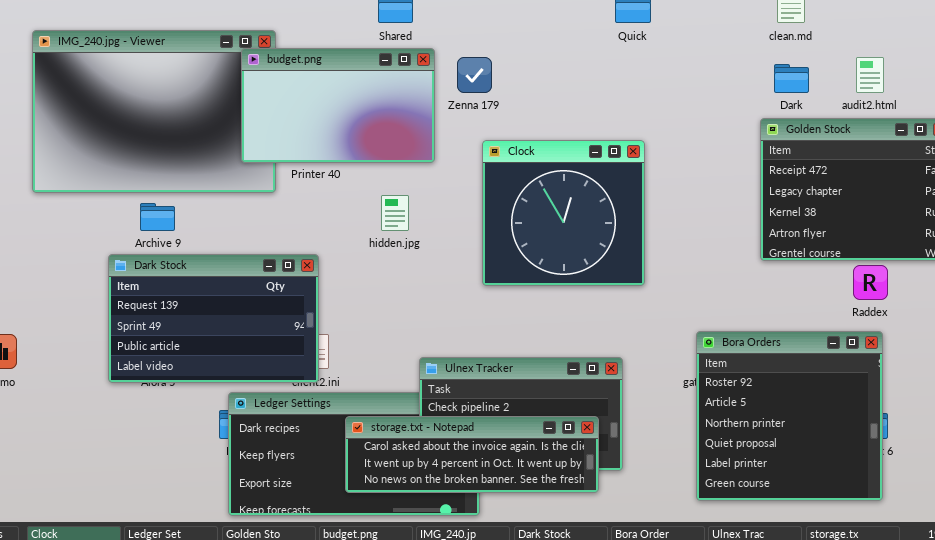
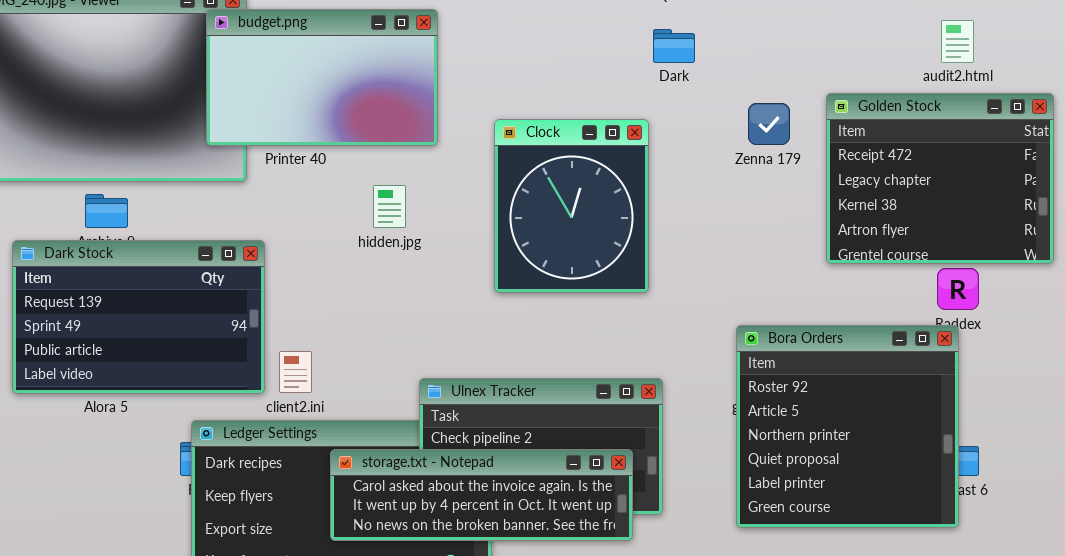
Zenna 179: [457,57,492,93] -> [748,103,790,145], moved
Dark: [774,64,809,93] -> [653,29,695,63], moved
Clock: [482,140,645,286] -> [494,119,649,293], resized
Dark Stock: [108,254,319,383] -> [12,240,265,394], moved
Bora Orders: [696,331,883,501] -> [736,325,959,528], moved

